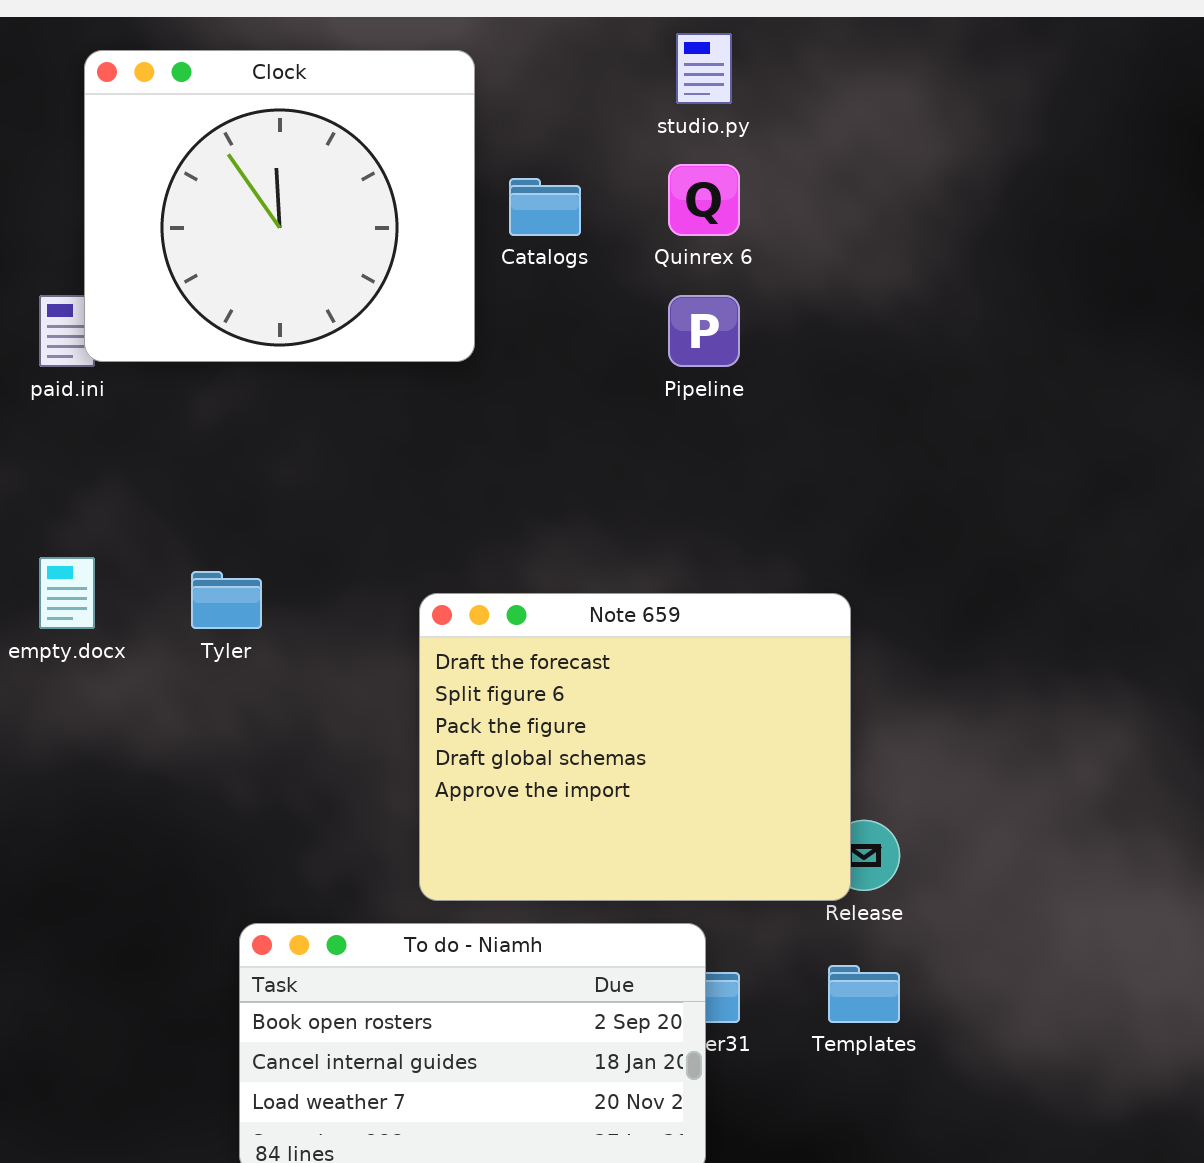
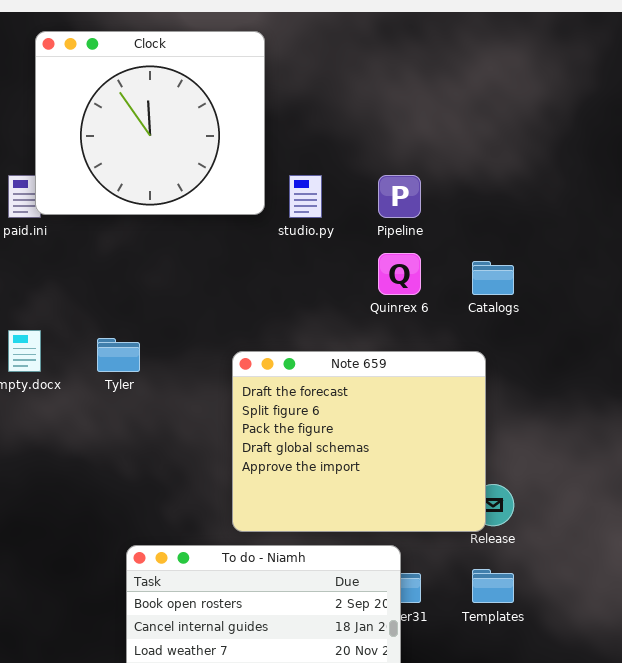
studio.py: [676,33,732,104] -> [289,175,322,218], moved
Quinrex 6: [668,164,740,236] -> [378,253,421,295], moved
Catalogs: [509,178,581,236] -> [472,261,514,295], moved

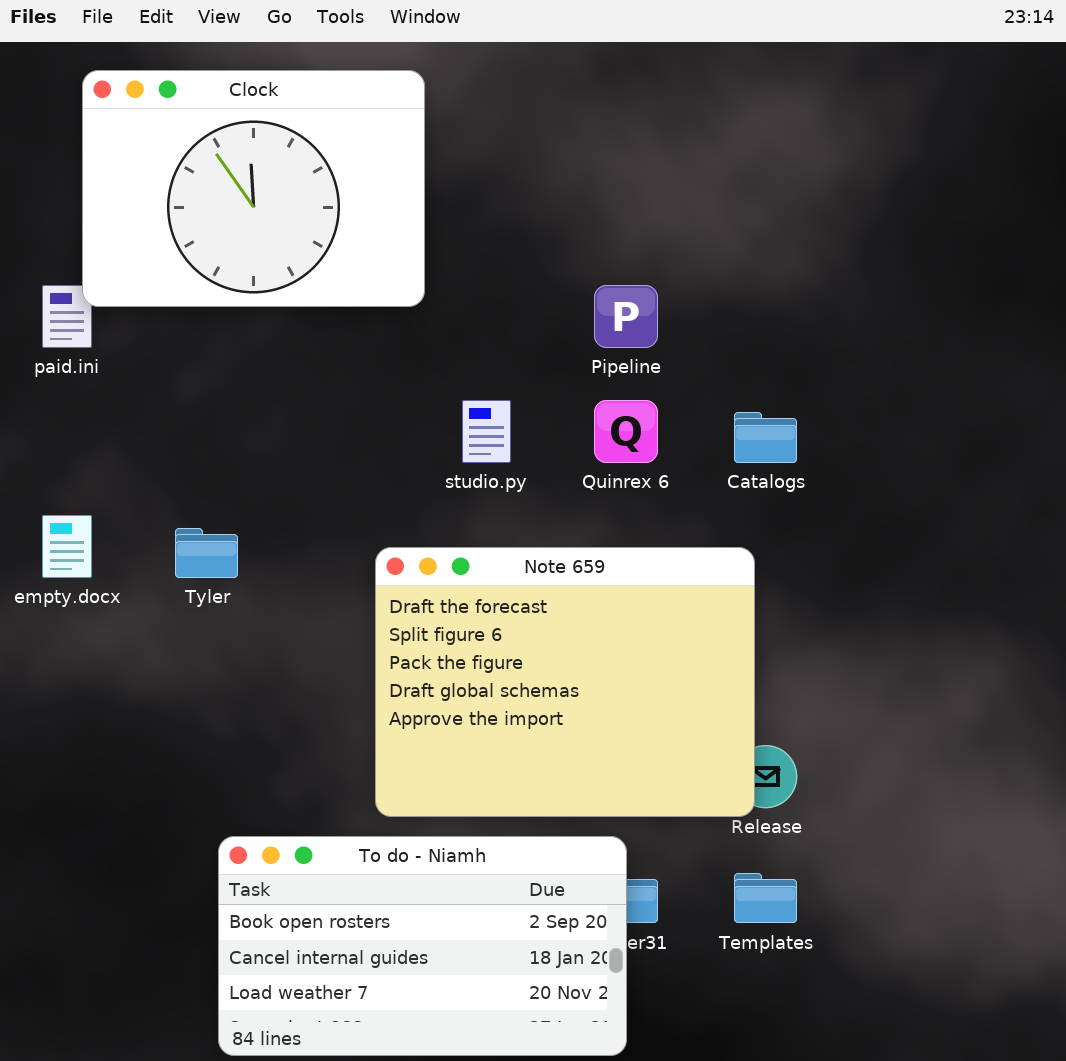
Clock: [35,31,265,215] -> [82,70,425,307], resized
studio.py: [289,175,322,218] -> [462,400,511,463], moved

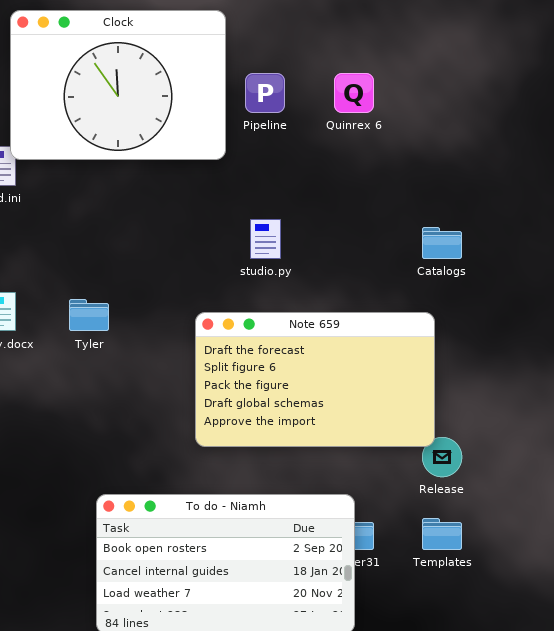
Pipeline: [594,285,658,348] -> [245,73,285,113], moved
Quinrex 6: [594,400,658,463] -> [334,73,374,113], moved
Note 659: [375,547,755,817] -> [195,312,435,447], resized

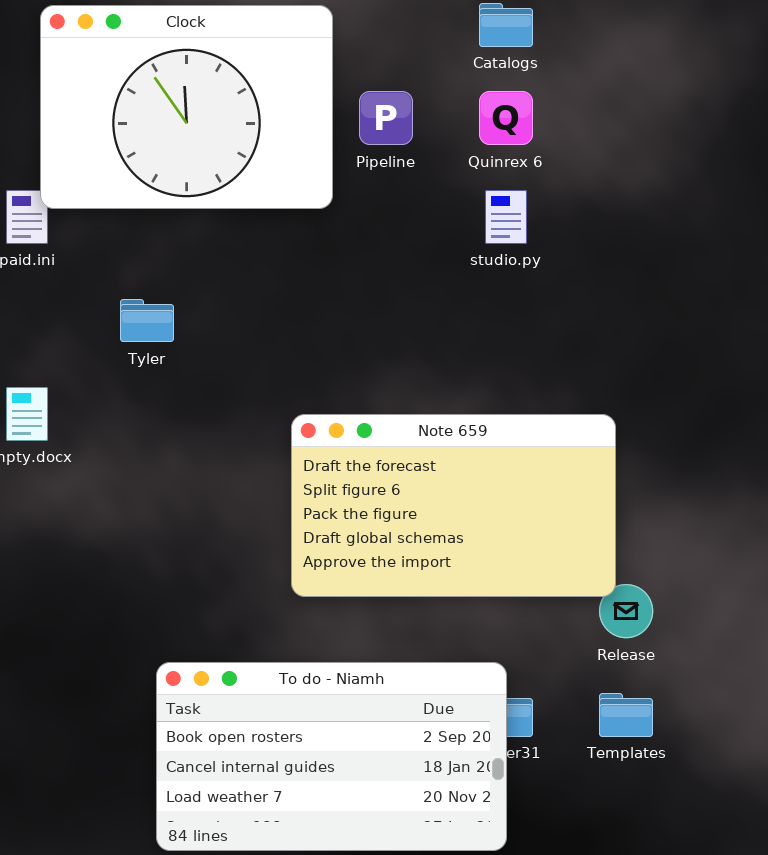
studio.py: [250,219,281,259] -> [485,190,527,244], moved
Catalogs: [422,227,462,259] -> [479,3,533,47], moved
Tyler: [69,299,109,331] -> [120,299,174,342], moved

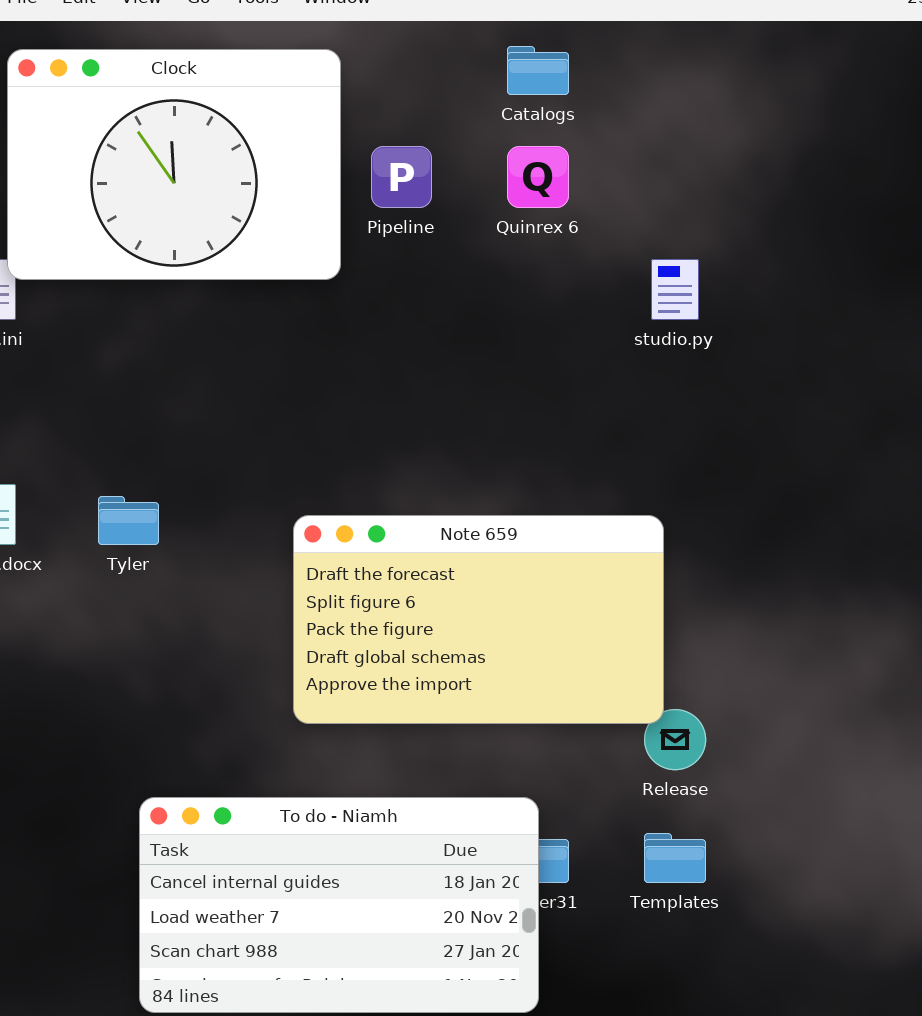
studio.py: [485,190,527,244] -> [651,259,699,320], moved
Tyler: [120,299,174,342] -> [98,496,159,545], moved
To do - Niamh: [156,662,507,851] -> [139,797,539,1013], scrolled down 1 row

